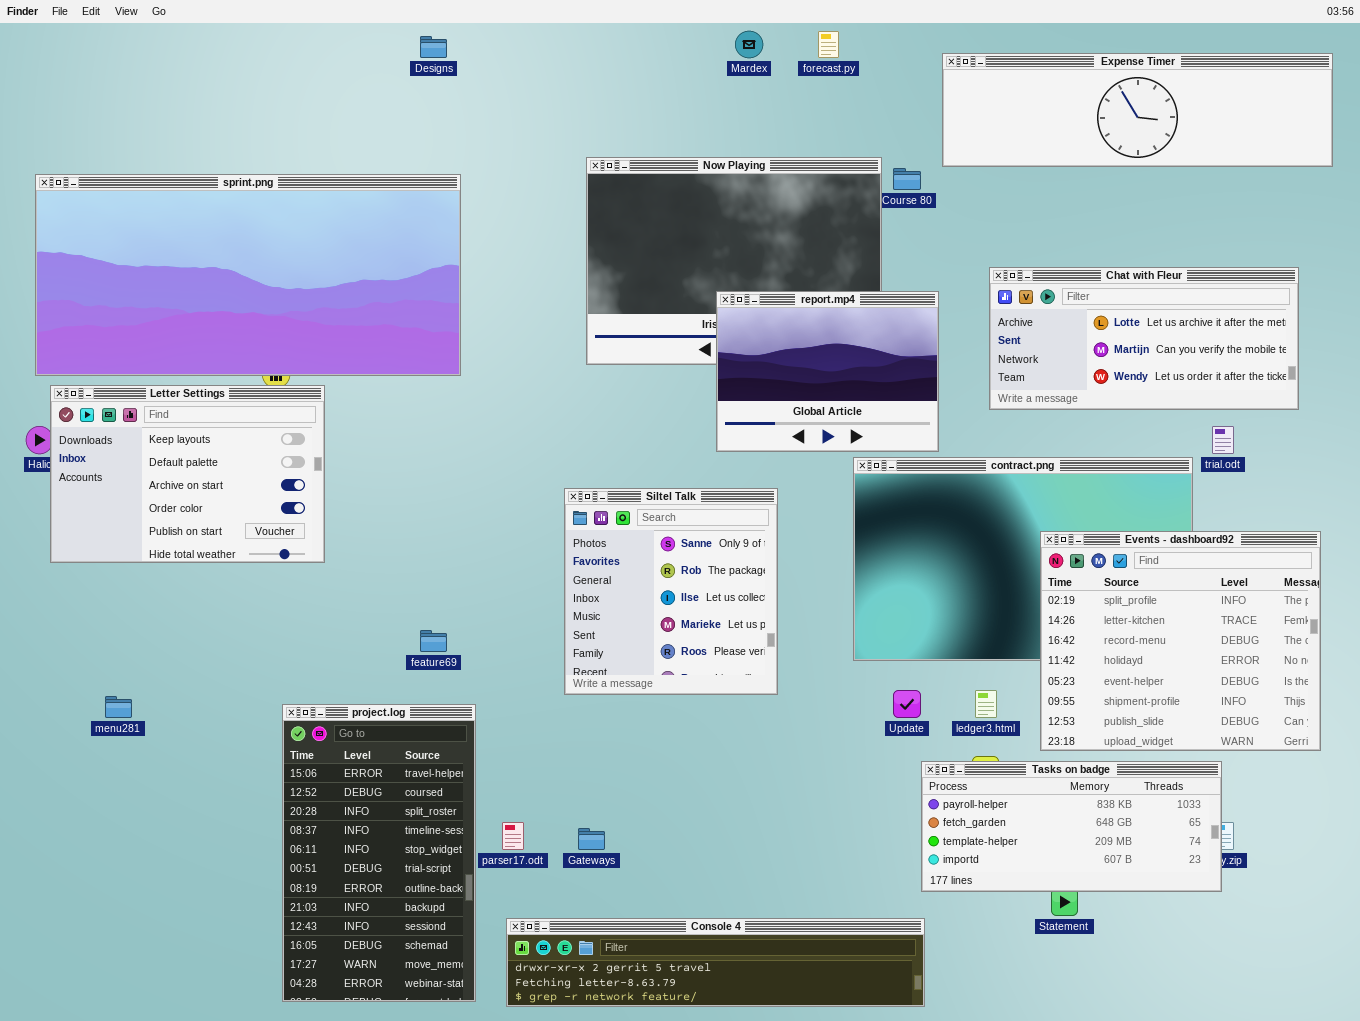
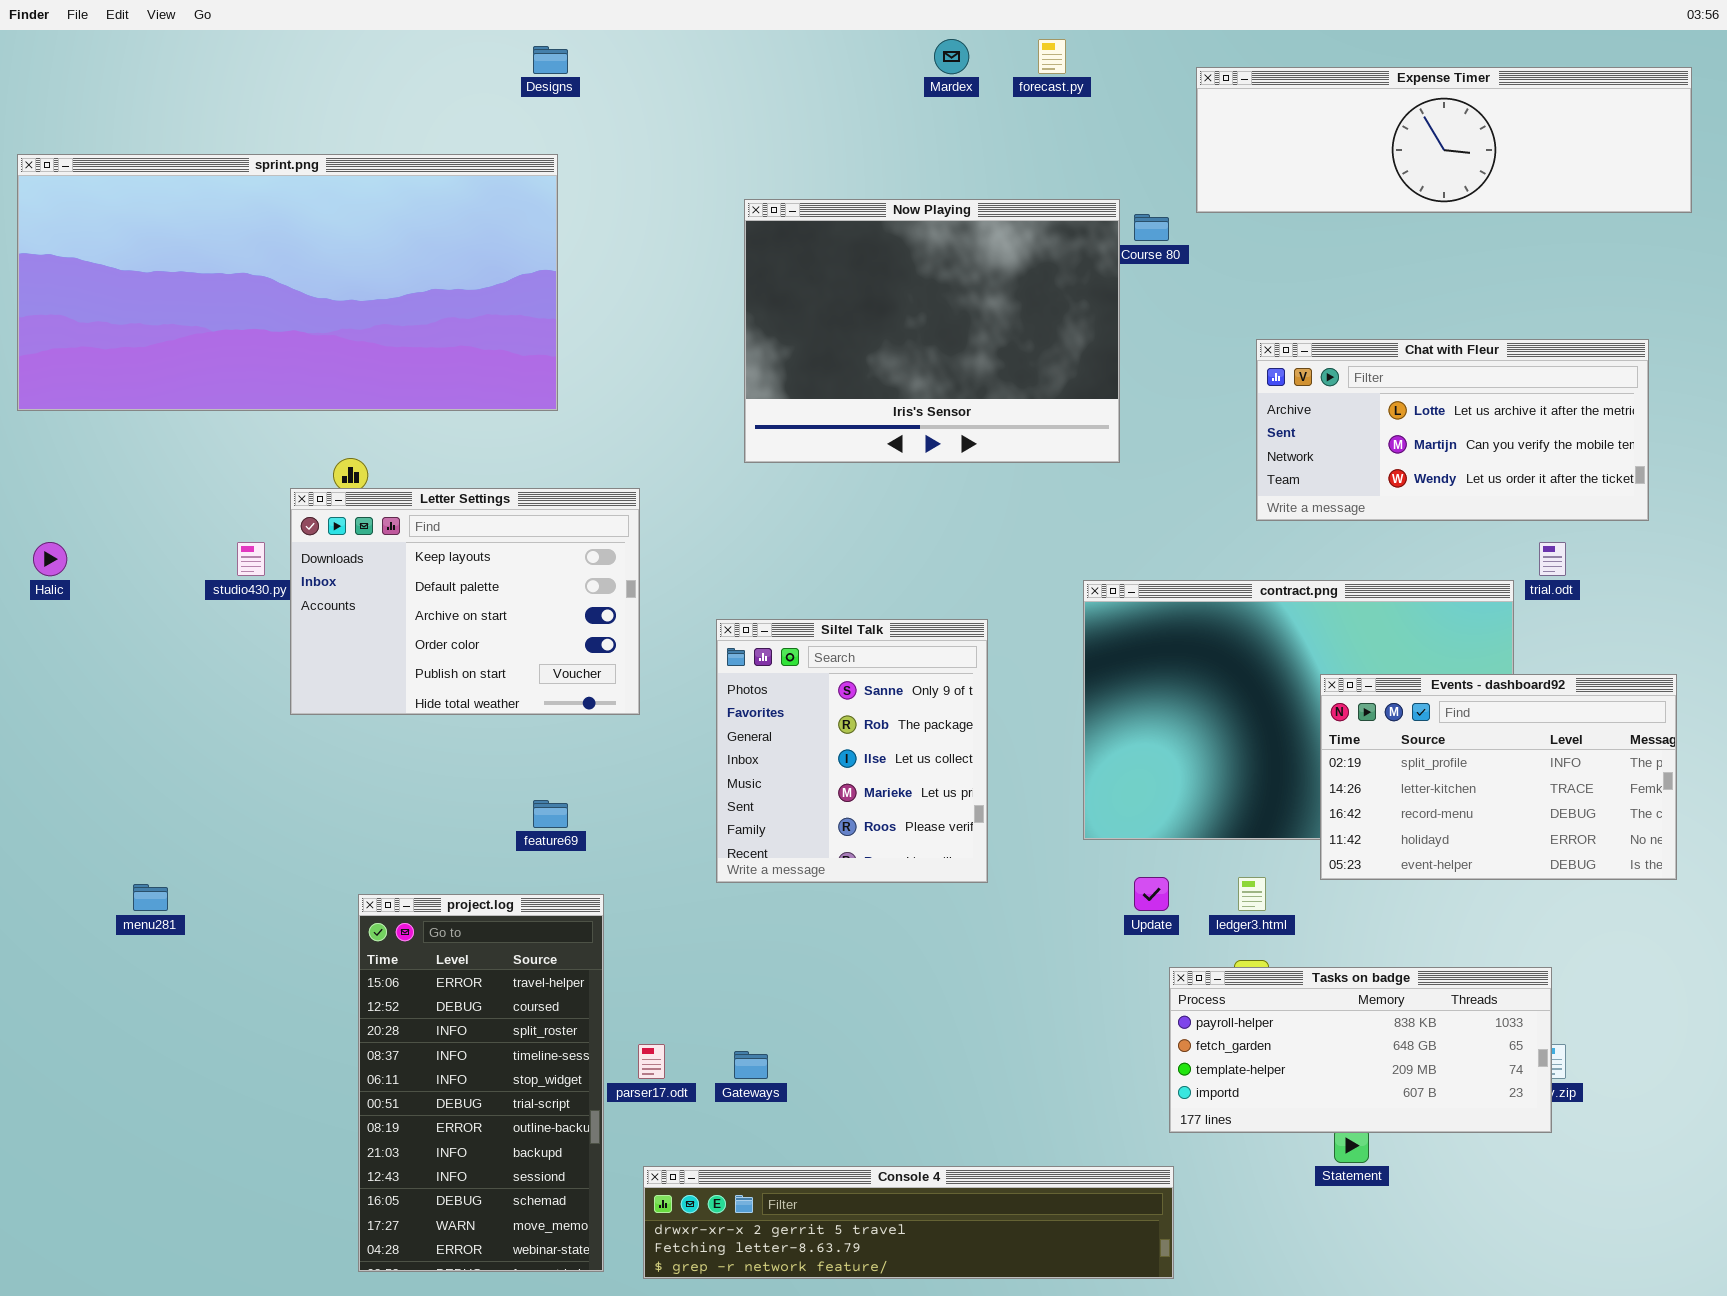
sprint.png: [35,174,461,376] -> [17,154,558,411], moved
report.mp4: [716,291,939,452] -> none, closed
Letter Settings: [50,385,325,563] -> [290,488,640,715], moved
Events - dashboard92: [1040,531,1321,751] -> [1320,674,1677,880], resized

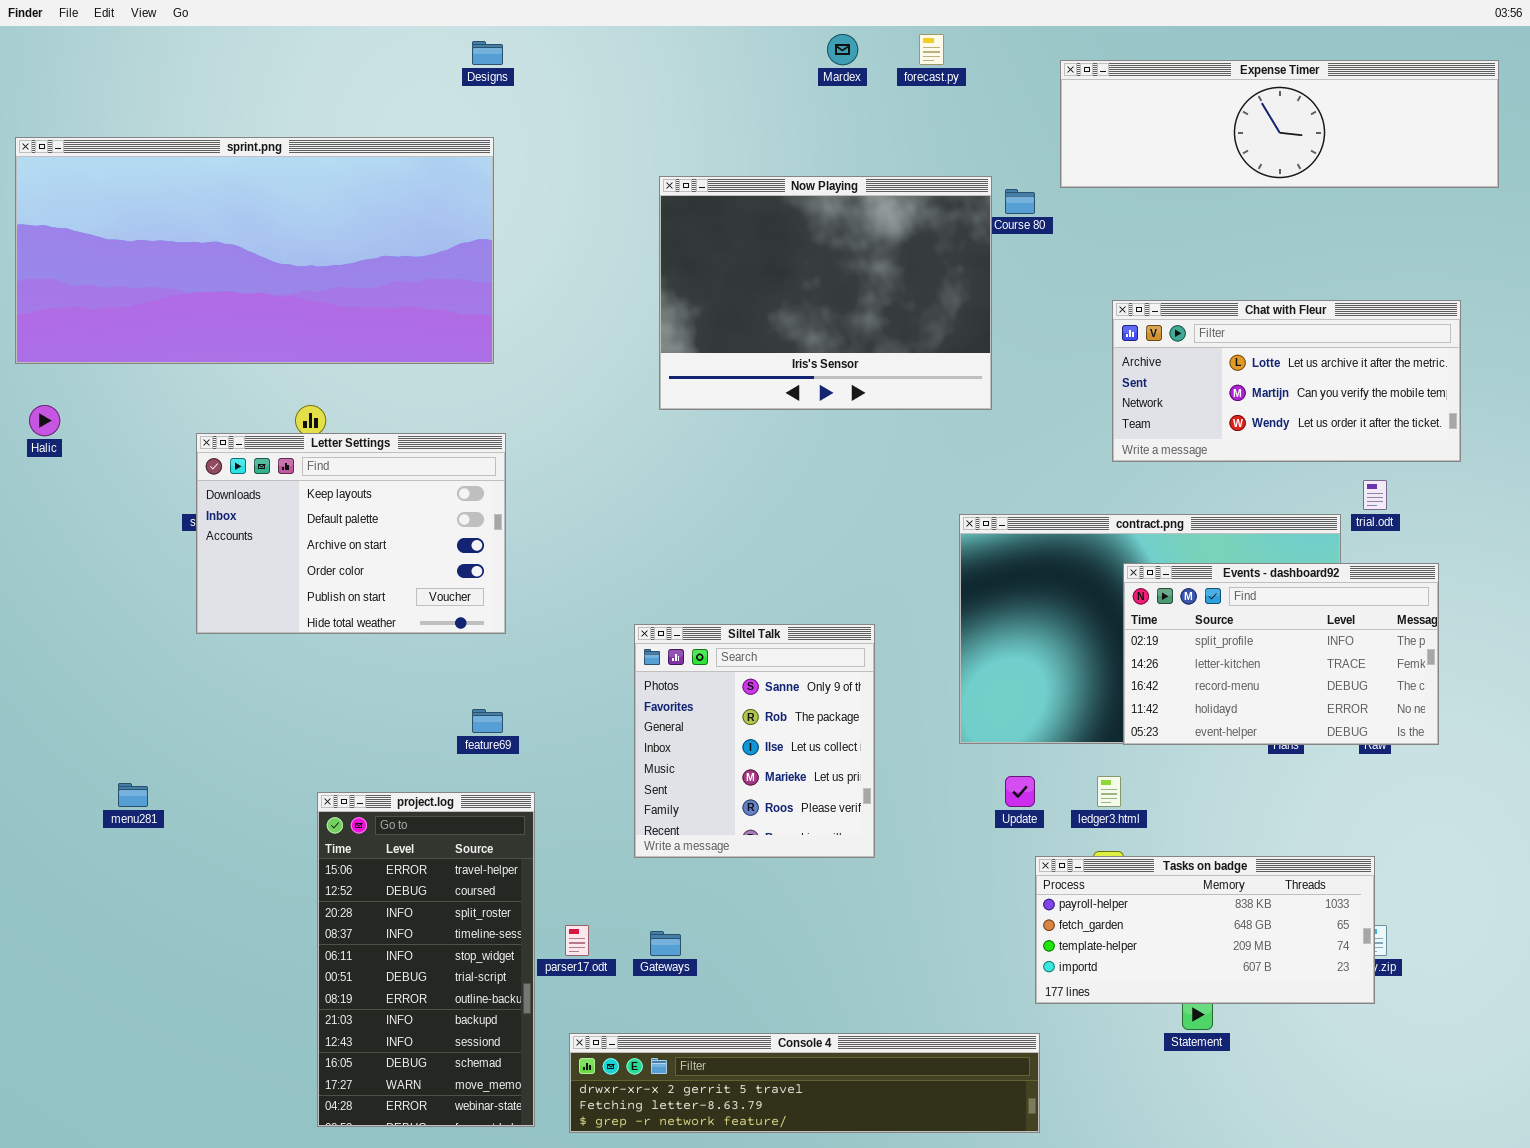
Letter Settings: [290,488,640,715] -> [196,433,506,634], moved
Halic: [33,542,67,576] -> [29,405,60,436], moved
Siltel Talk: [716,619,988,883] -> [634,624,875,858], moved
Events - dashboard92: [1320,674,1677,880] -> [1123,563,1439,745], moved

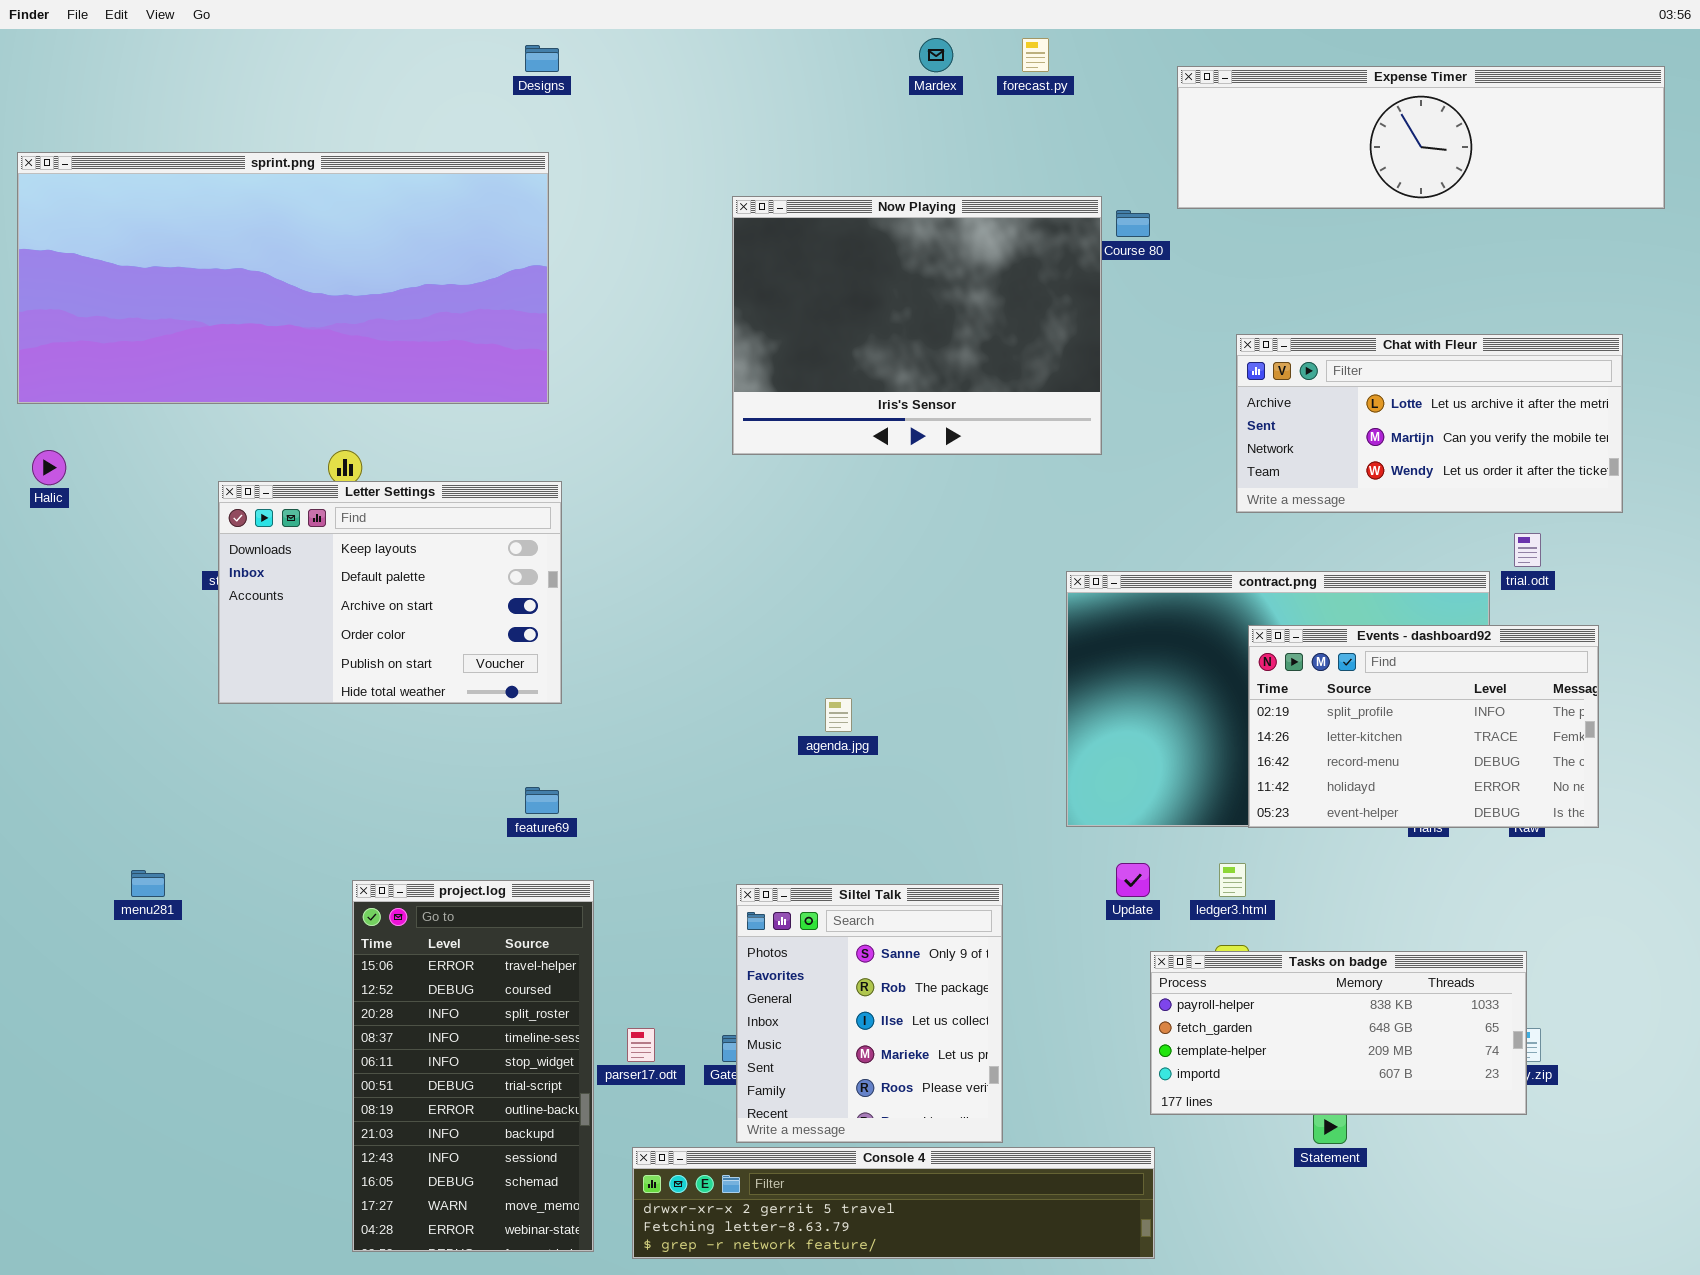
Siltel Talk: [634,624,875,858] -> [736,884,1003,1143], moved

